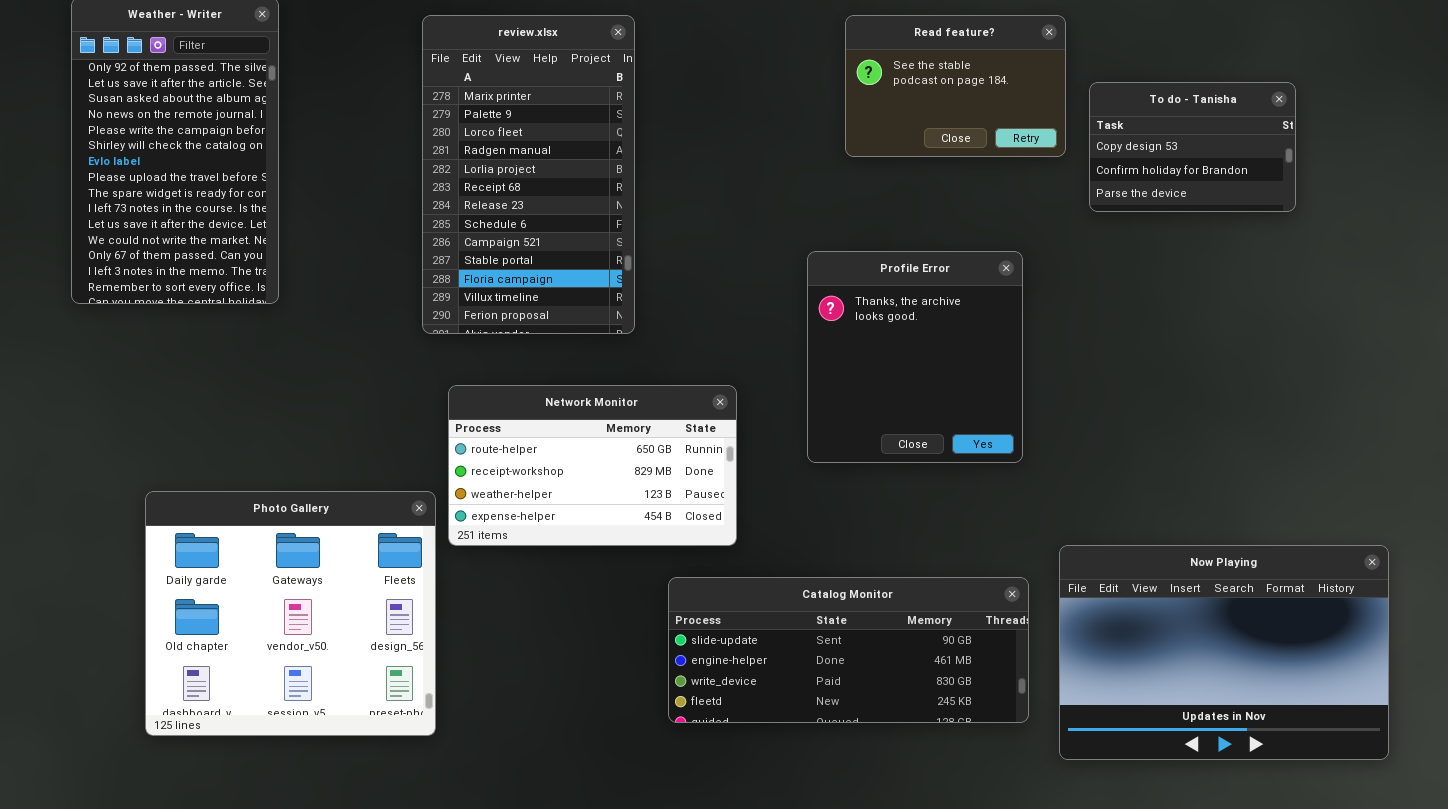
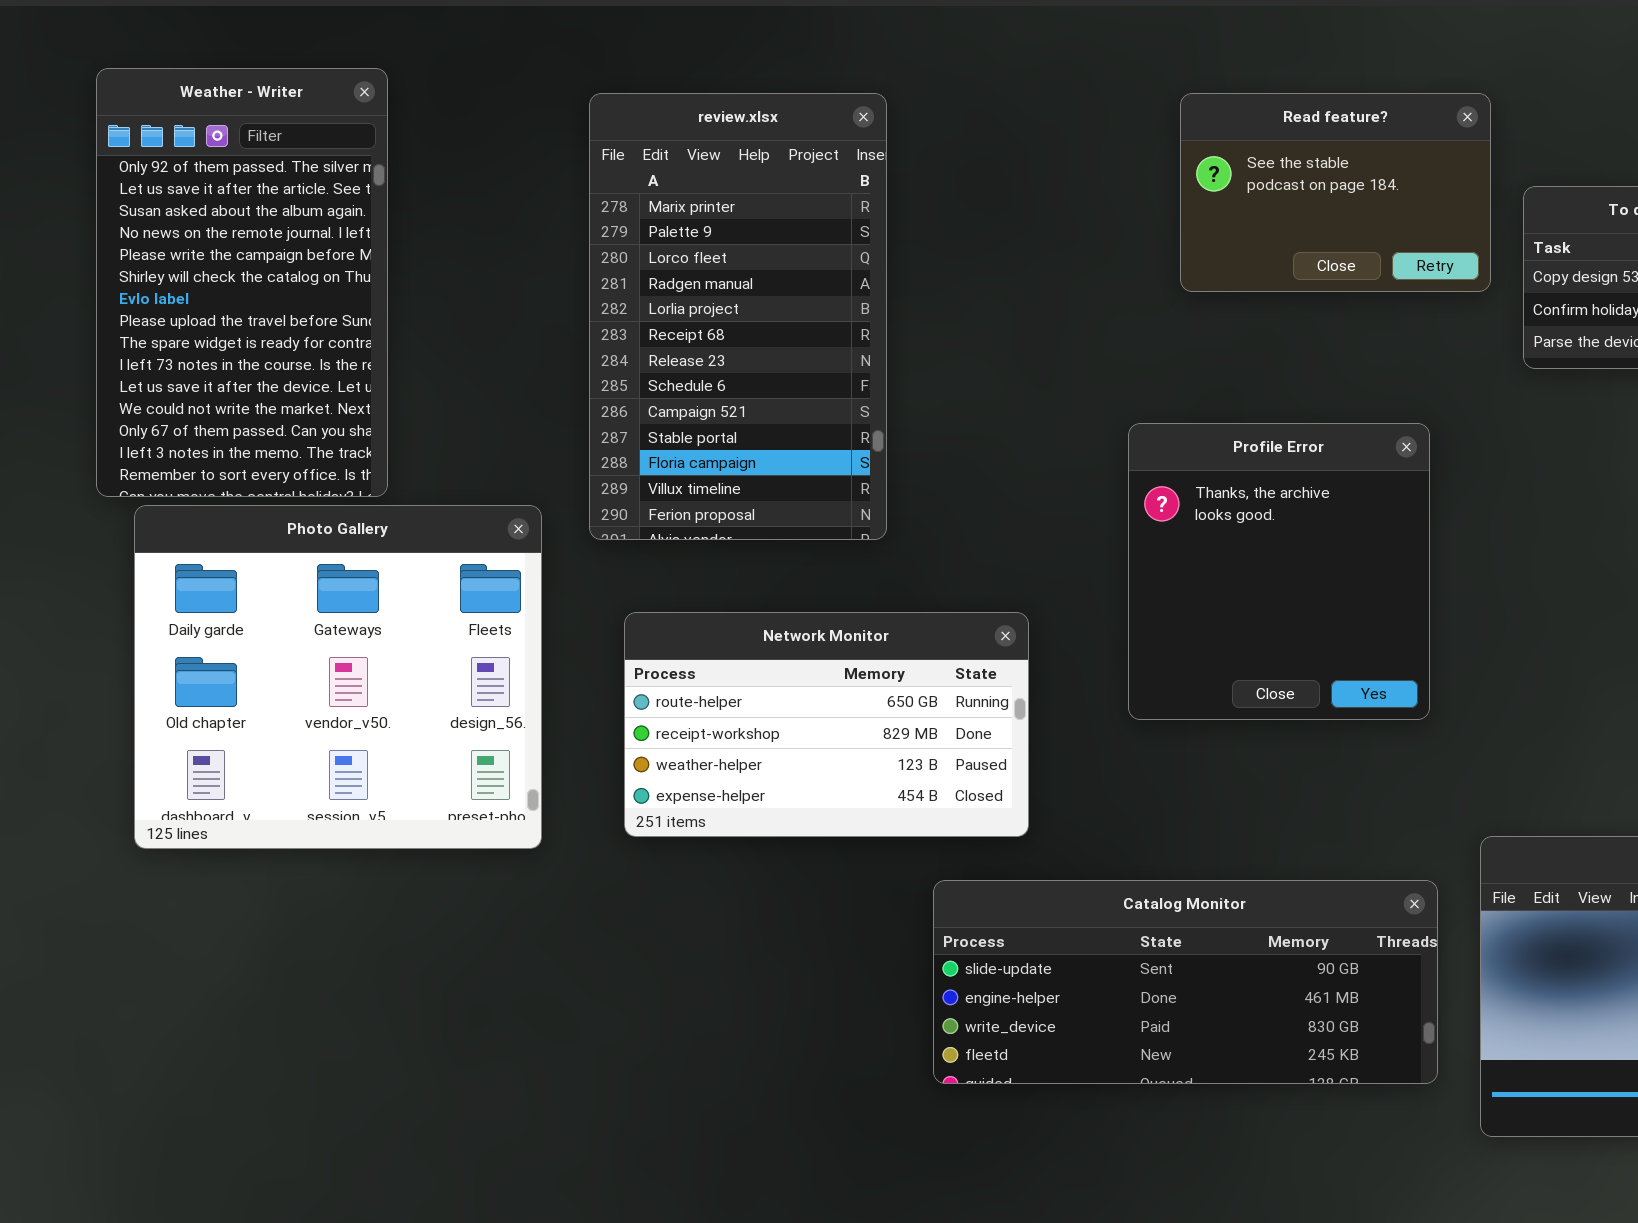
Photo Gallery: [145,491,436,736] -> [134,505,542,849], moved

